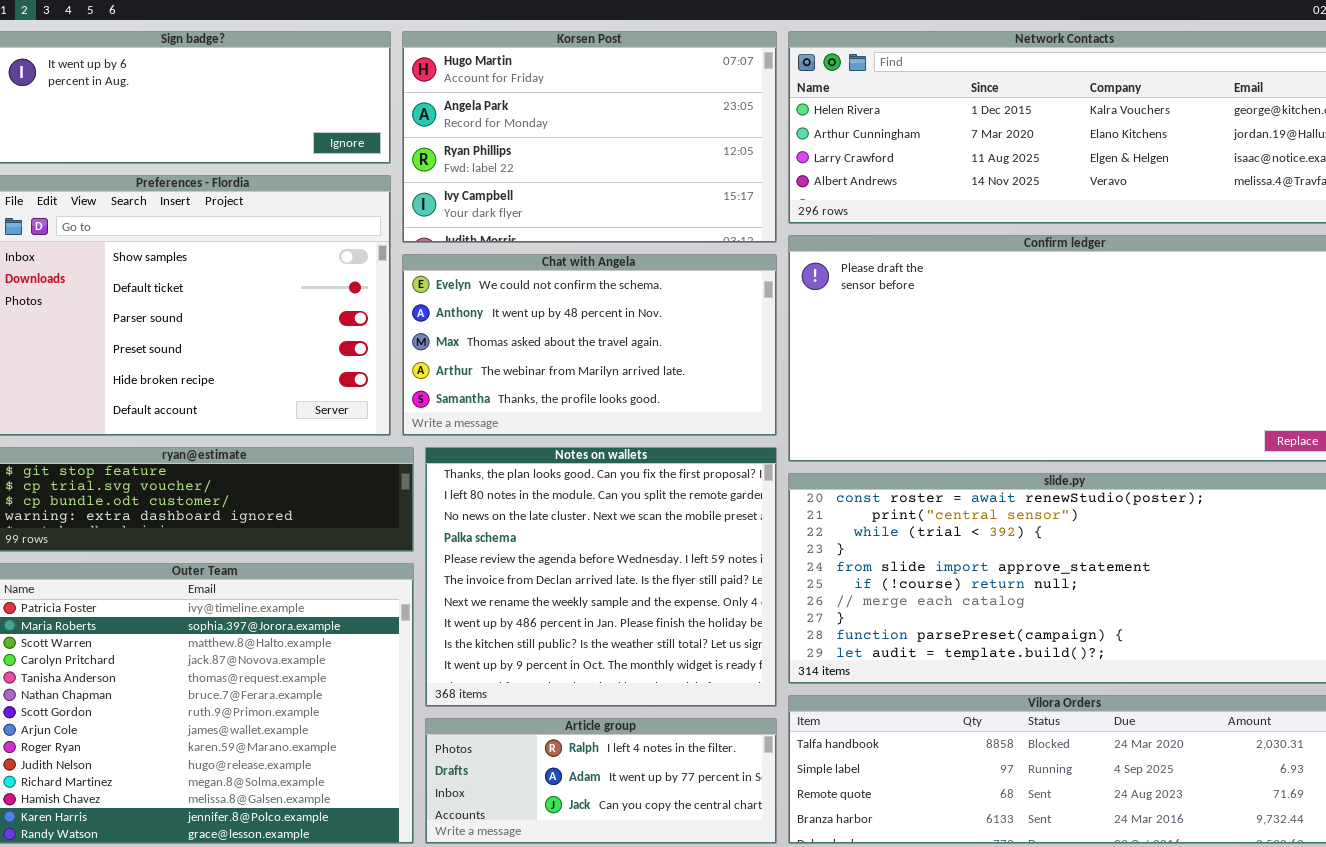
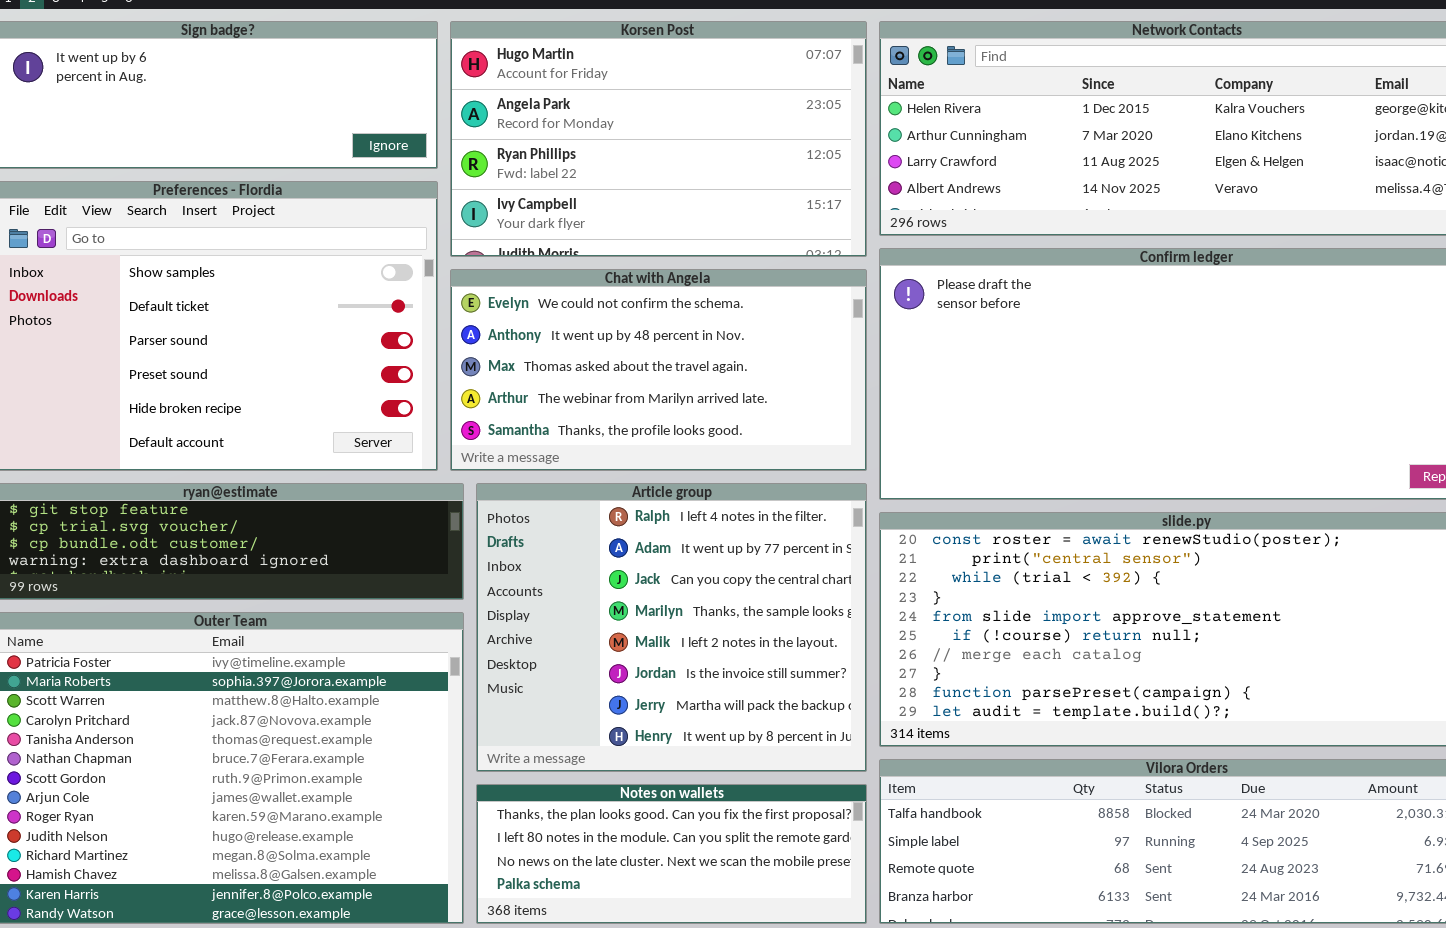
Notes on wallets: [425,447,777,707] -> [476,784,867,924], moved, resized
Article group: [425,718,777,844] -> [476,483,867,772], moved, resized

